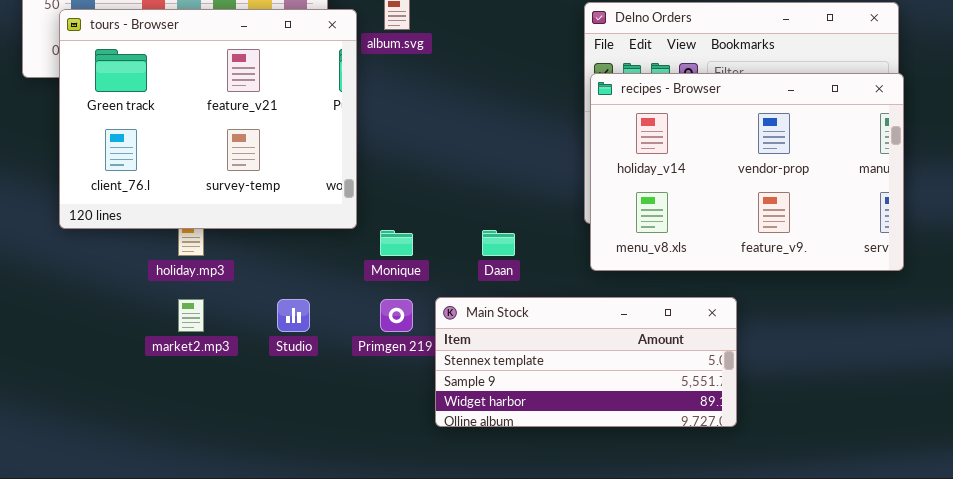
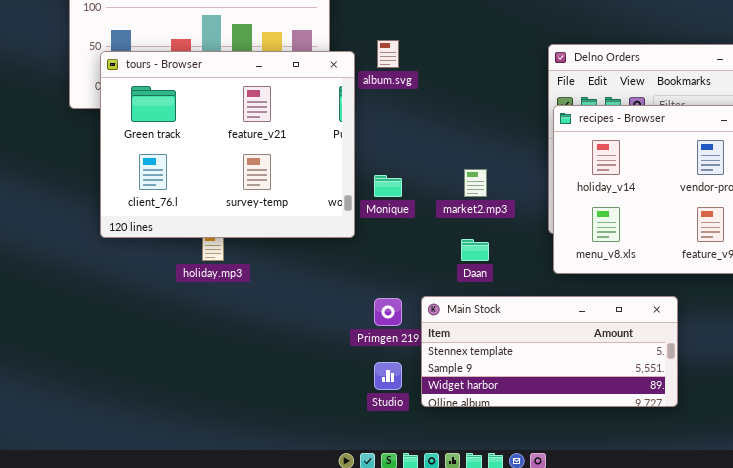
Monique: [380,230,413,256] -> [374,175,402,197], moved
market2.mp3: [178,299,204,332] -> [464,169,487,197], moved
Studio: [277,299,310,332] -> [374,362,402,390], moved

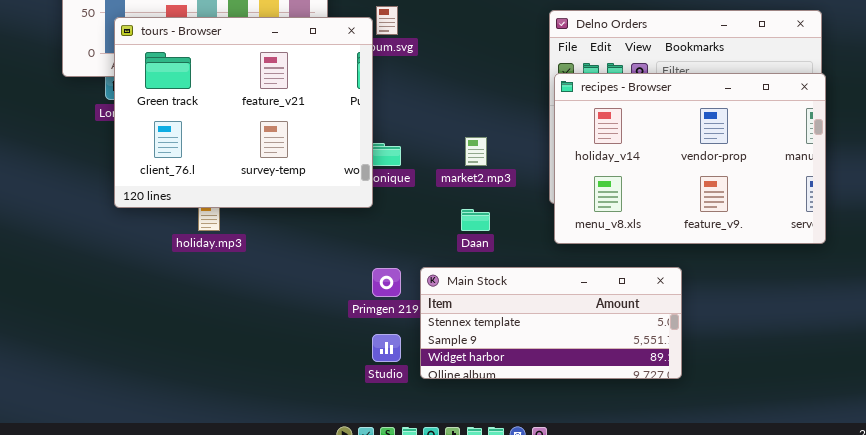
tours - Browser: [100,51,355,238] -> [114,17,373,208], moved

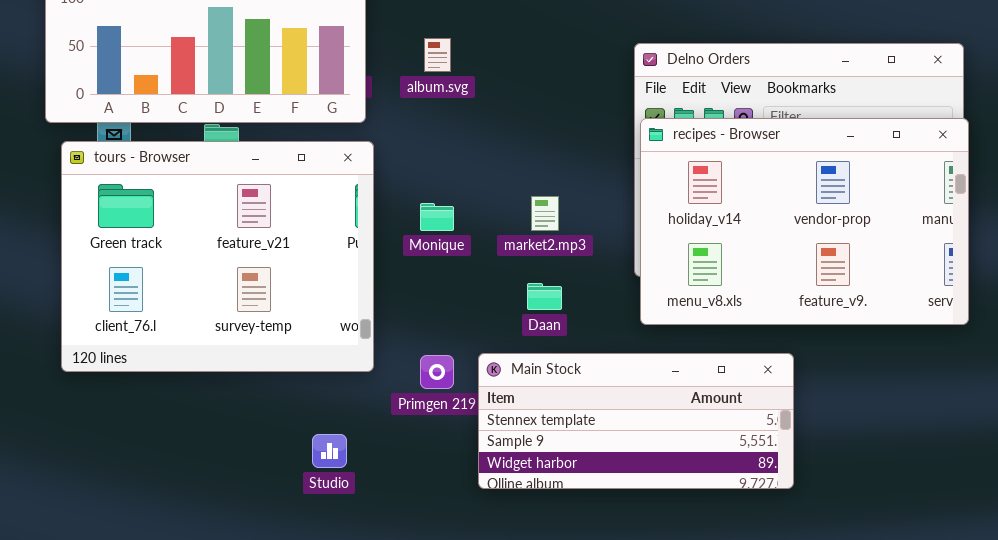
tours - Browser: [114,17,373,208] -> [61,141,374,372], moved
Studio: [372,334,401,362] -> [312,434,347,468], moved

